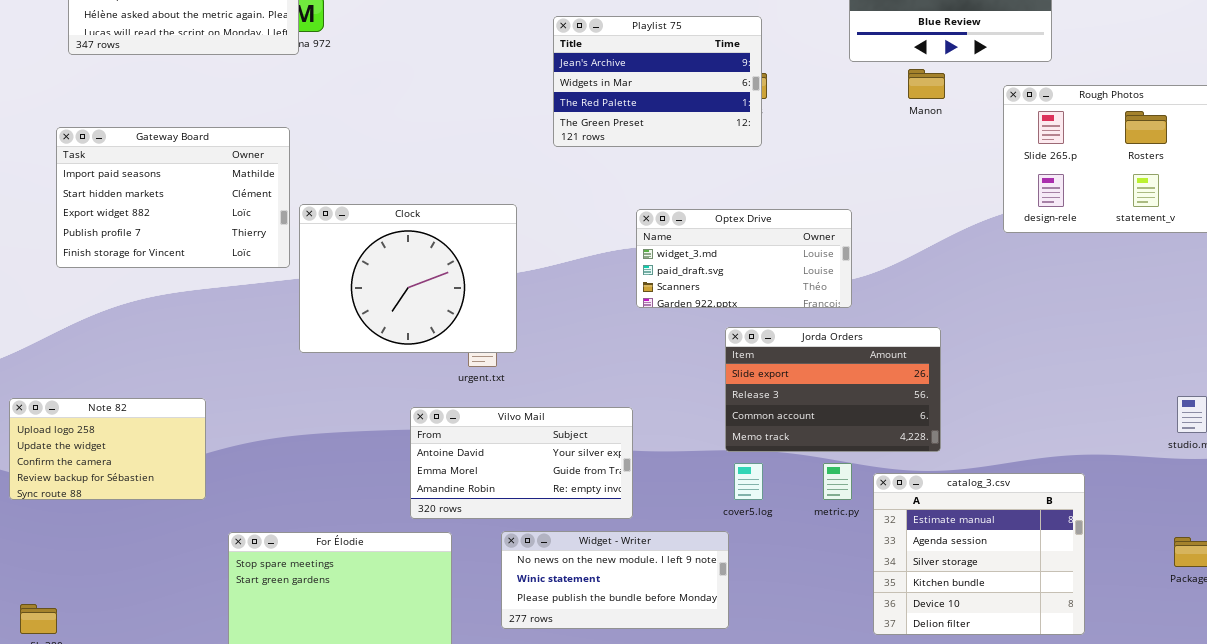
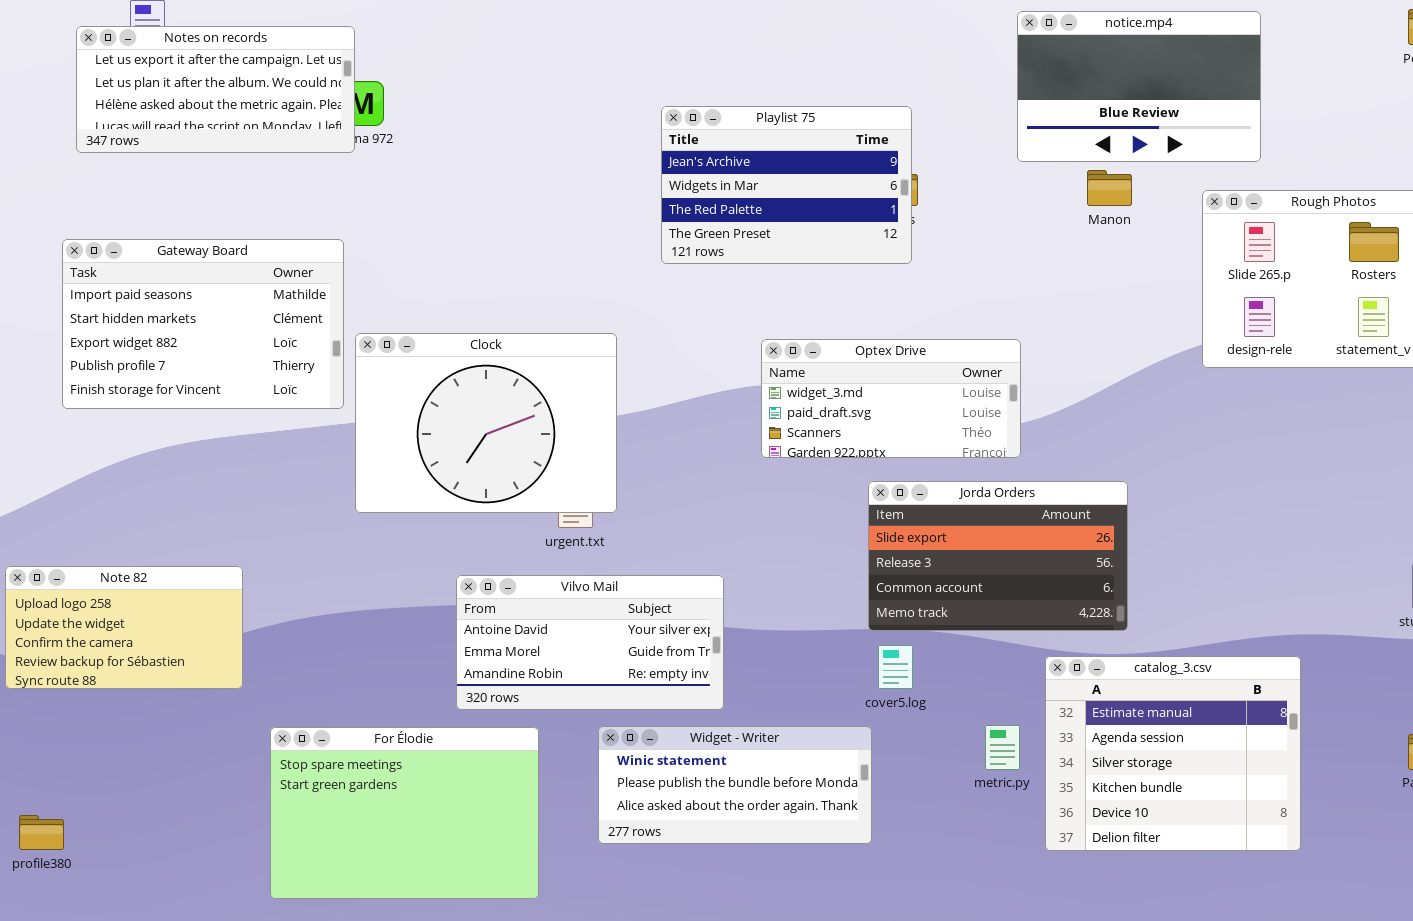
Vilvo Mail: [410,407,633,519] -> [456,575,724,710], moved
metric.py: [823,463,852,500] -> [985,725,1020,770], moved
Widget - Writer: [501,531,729,629] -> [598,726,872,844], scrolled down 1 row

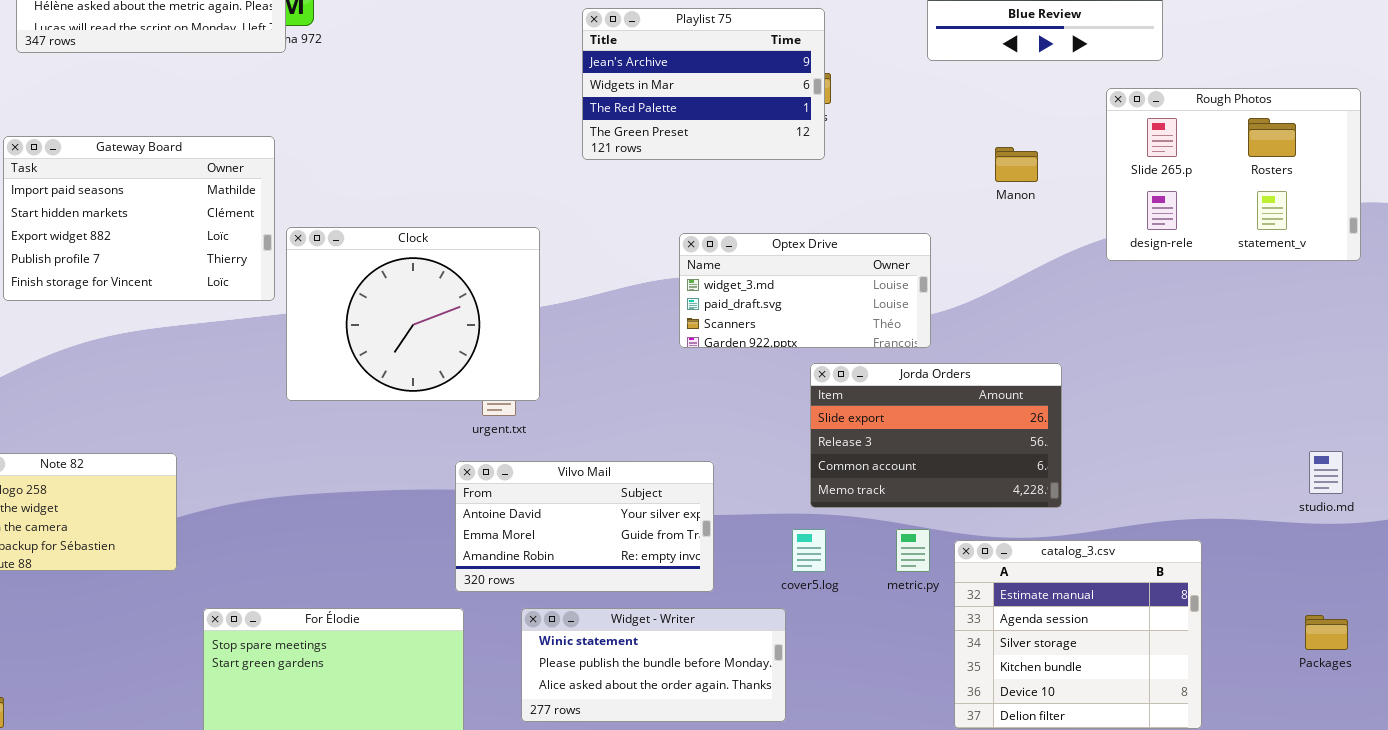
Manon: [1087,170,1132,206] -> [995,147,1038,182], moved
Jorda Orders: [868,481,1128,631] -> [810,363,1062,508], moved
Vilvo Mail: [456,575,724,710] -> [455,461,714,592], moved
metric.py: [985,725,1020,770] -> [896,529,930,572], moved

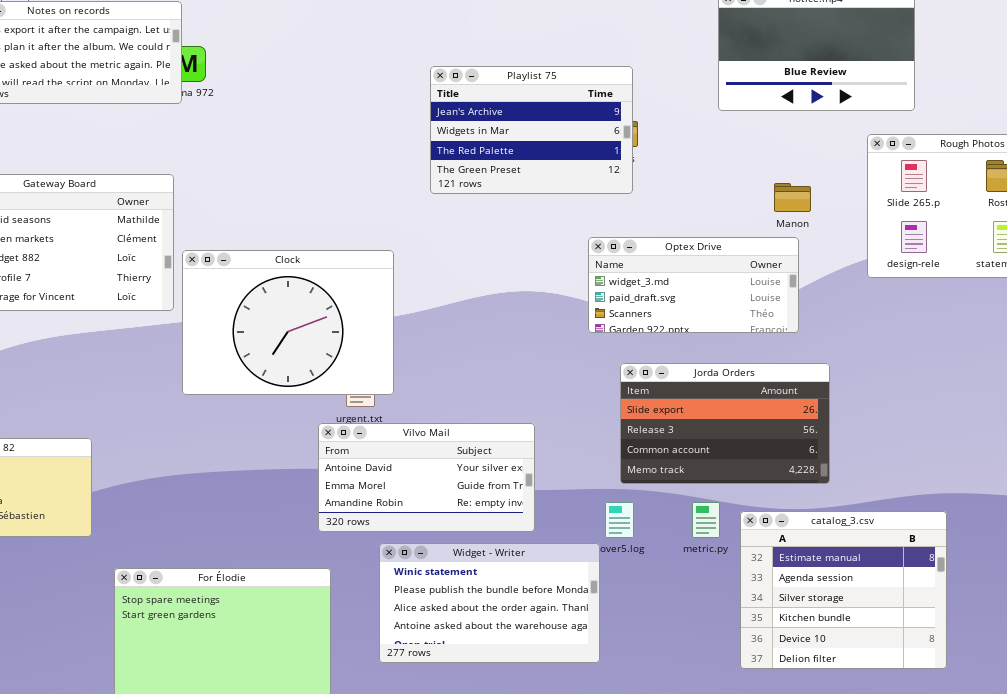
Optex Drive: [679,233,931,348] -> [588,237,799,333], moved
Vilvo Mail: [455,461,714,592] -> [318,423,535,532], moved
Widget - Writer: [521,608,786,722] -> [379,543,600,663], resized

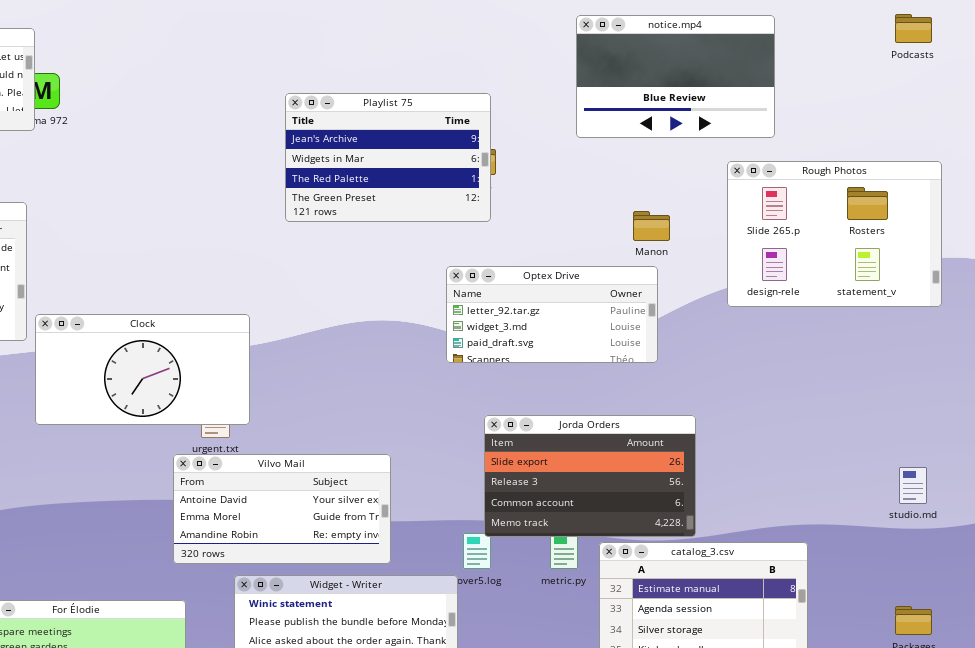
Optex Drive: [588,237,799,333] -> [446,266,658,363], scrolled up 1 row
Clock: [182,250,394,395] -> [35,314,250,425], resized
Jorda Orders: [620,363,830,484] -> [484,415,696,537], moved

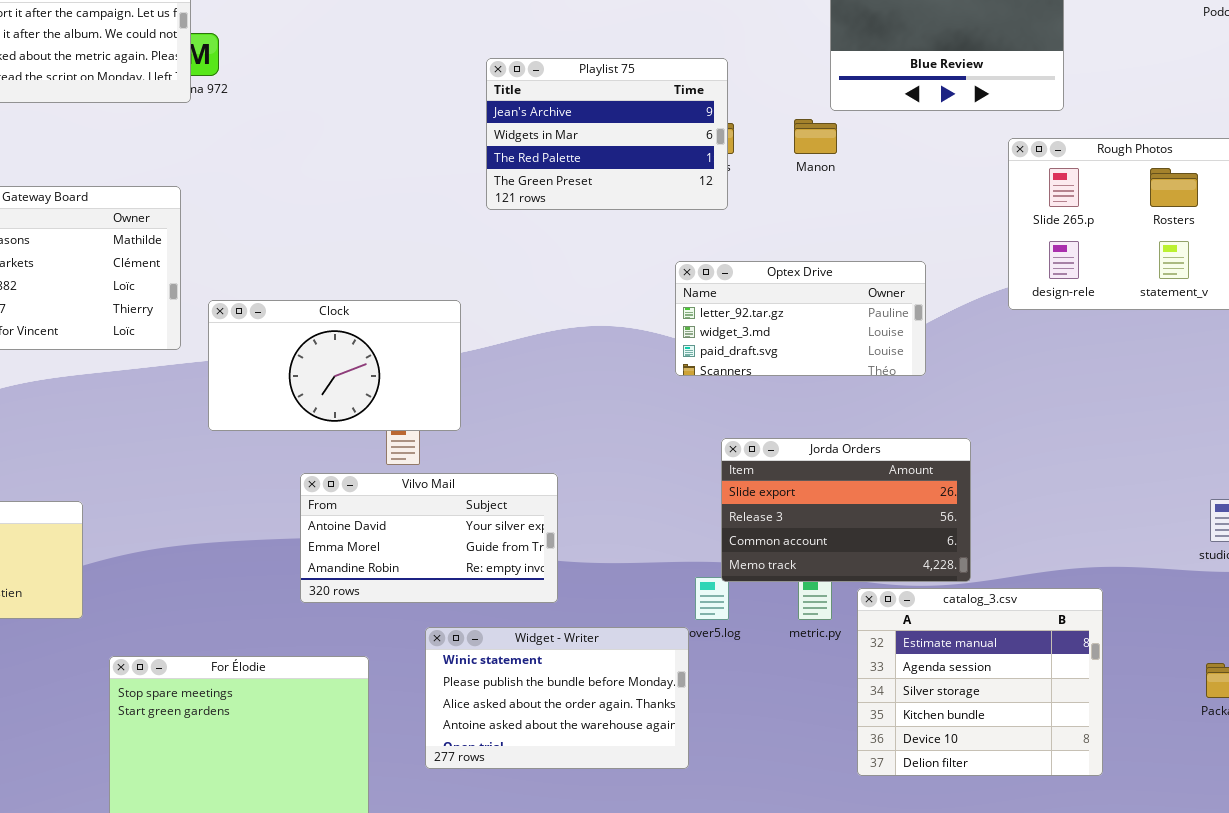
Manon: [633,211,670,241] -> [794,119,837,154], moved
Clock: [35,314,250,425] -> [208,300,461,431], moved
Vilvo Mail: [173,454,391,564] -> [300,473,558,603], moved

